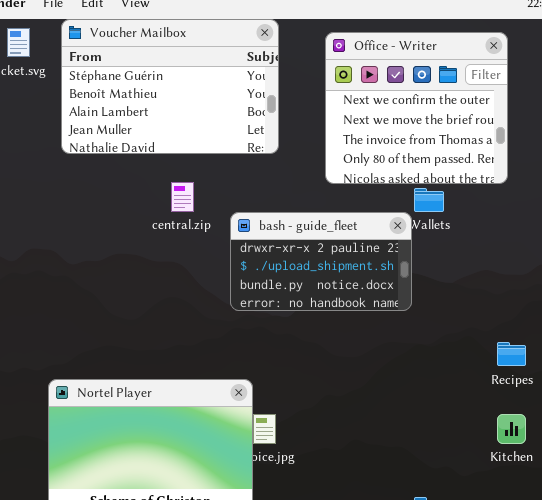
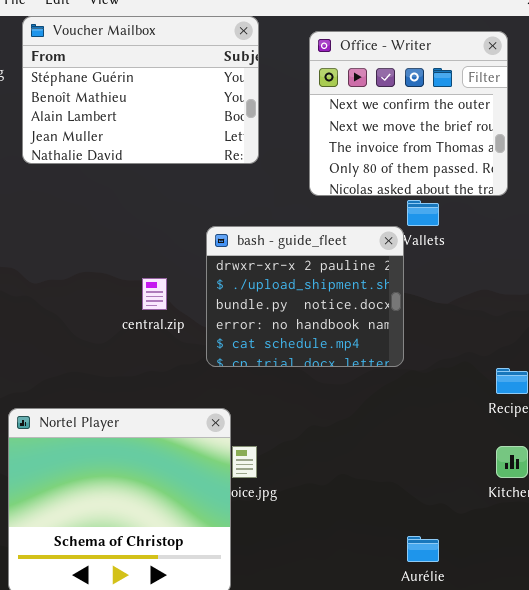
central.zip: [171,182,194,212] -> [142,278,167,310], moved
bash - guide_fleet: [230,212,412,311] -> [206,226,404,367], resized

